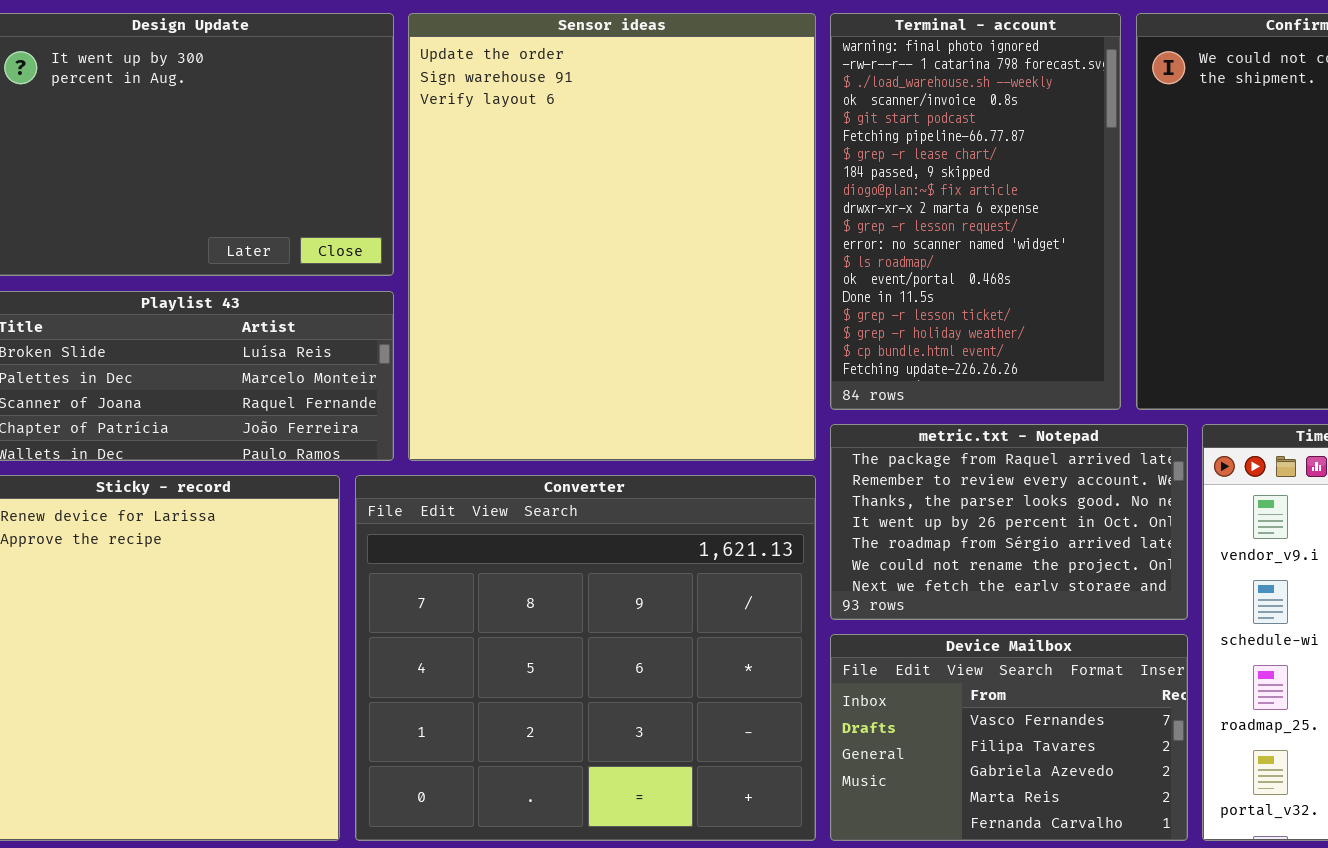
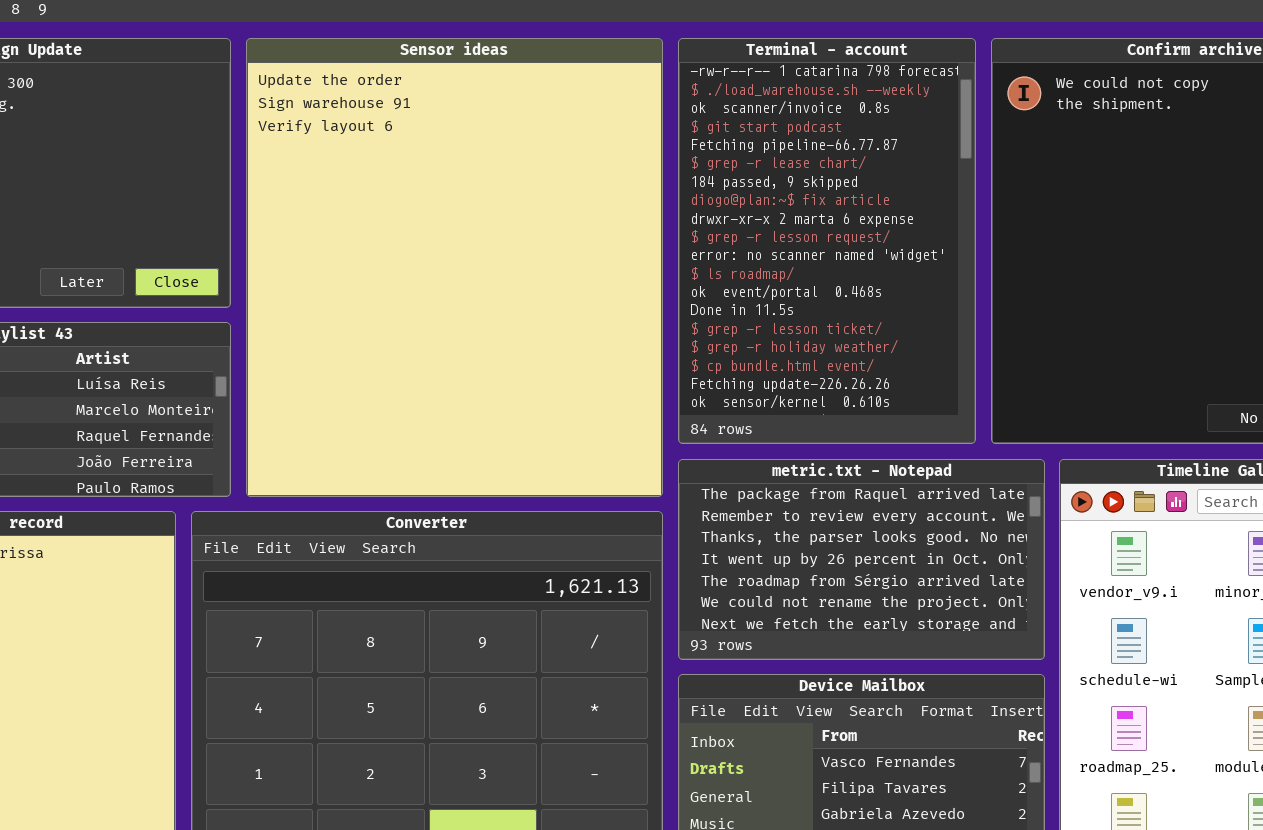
Terminal - account: [830,13,1121,410] -> [678,38,976,444], scrolled down 1 row

